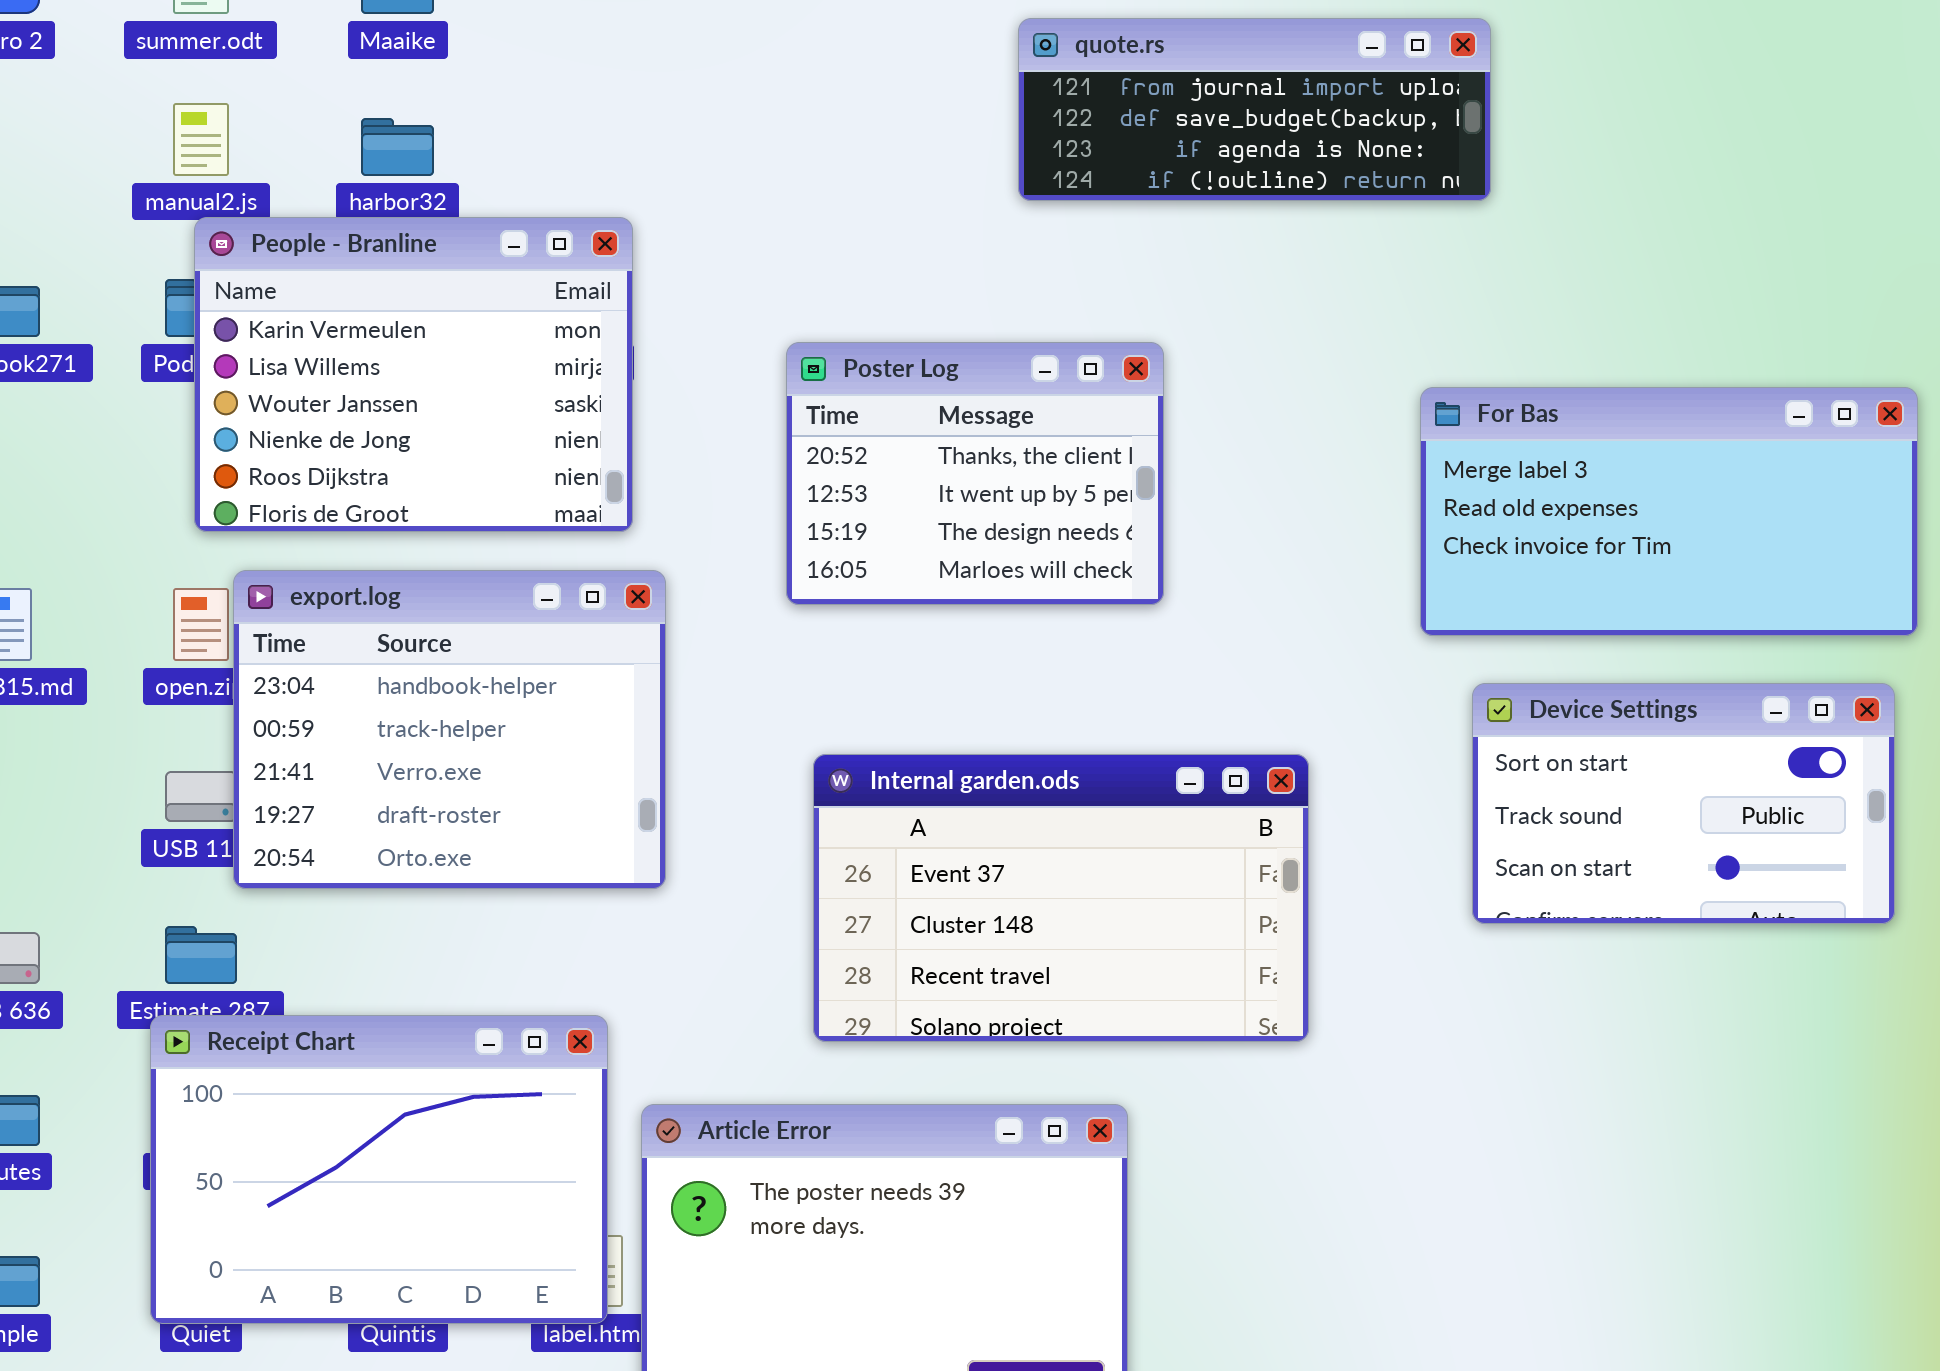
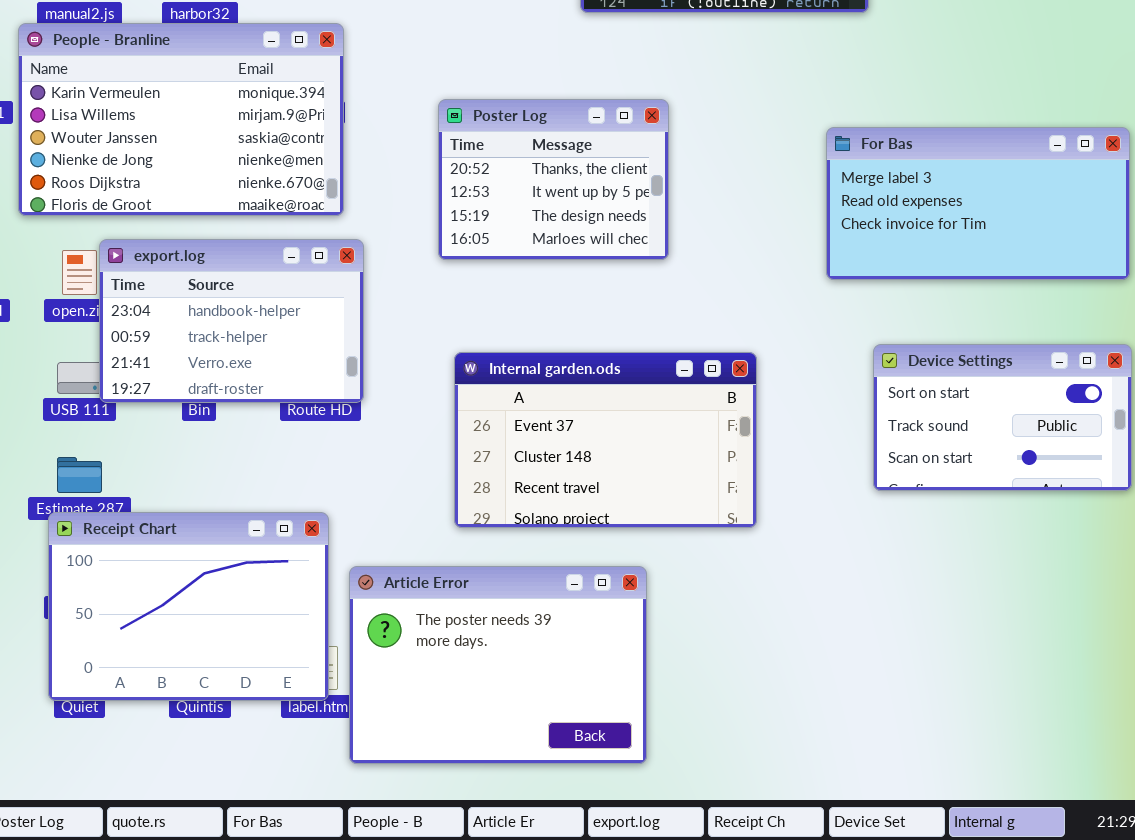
People - Branline: [194,217,633,532] -> [18,23,344,216], resized
export.log: [233,570,666,889] -> [99,239,364,403], resized
Device Settings: [1472,683,1895,924] -> [873,344,1132,491], moved

